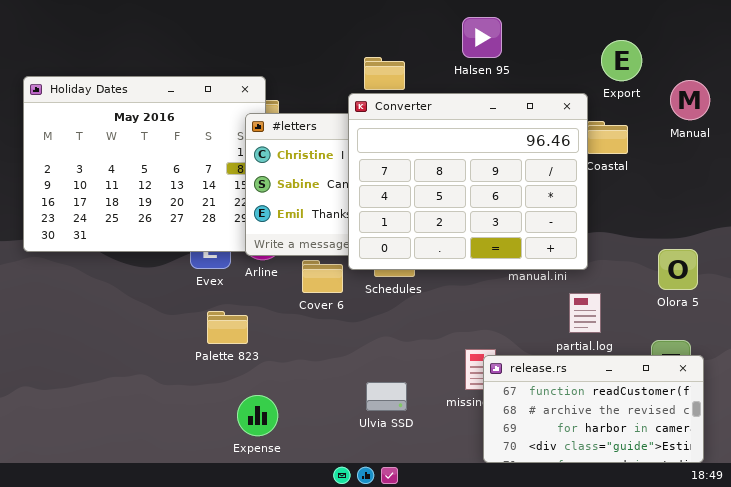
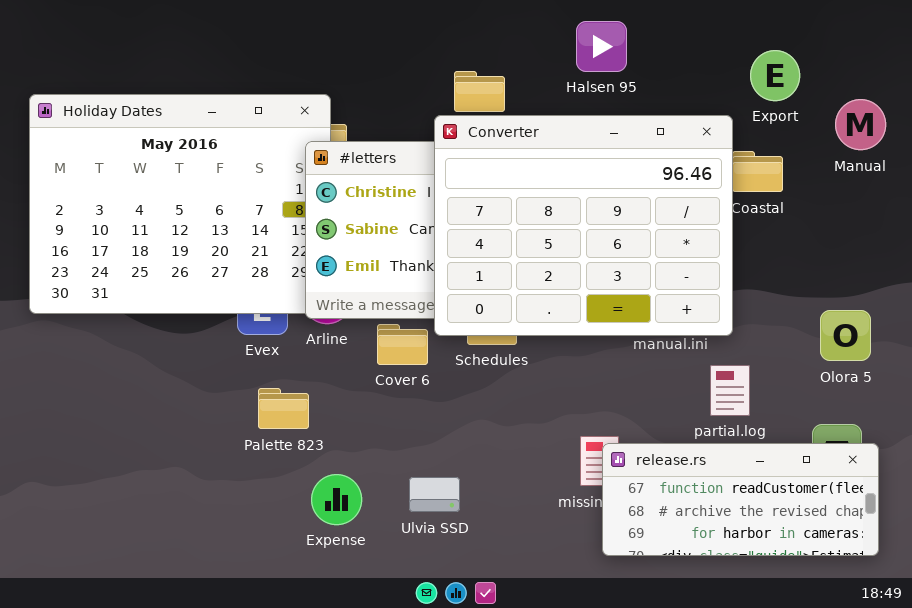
release.rs: [483,355,704,463] -> [602,443,879,556], resized
Ulvia SSD: [366,382,407,411] -> [409,477,460,512], moved
Expense: [237,395,278,436] -> [311,474,362,525], moved

